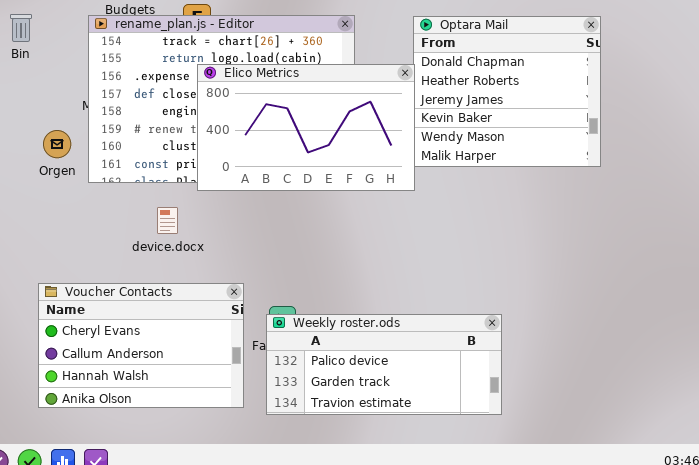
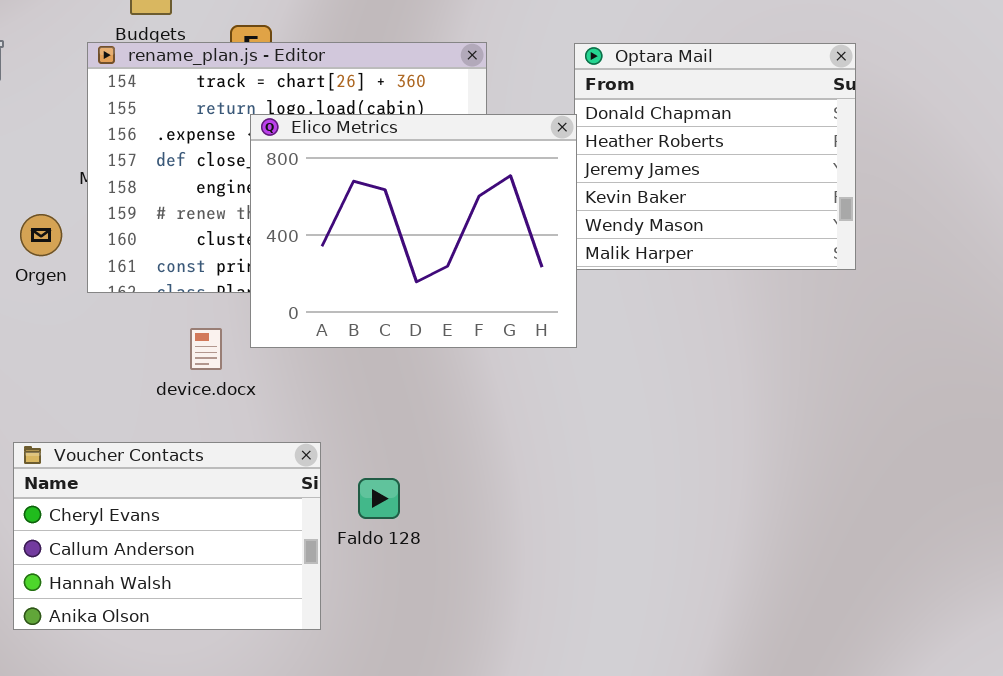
Elico Metrics: [197,64,415,191] -> [250,114,577,348], resized
Weekly roster.ods: [266,314,502,415] -> none, closed

